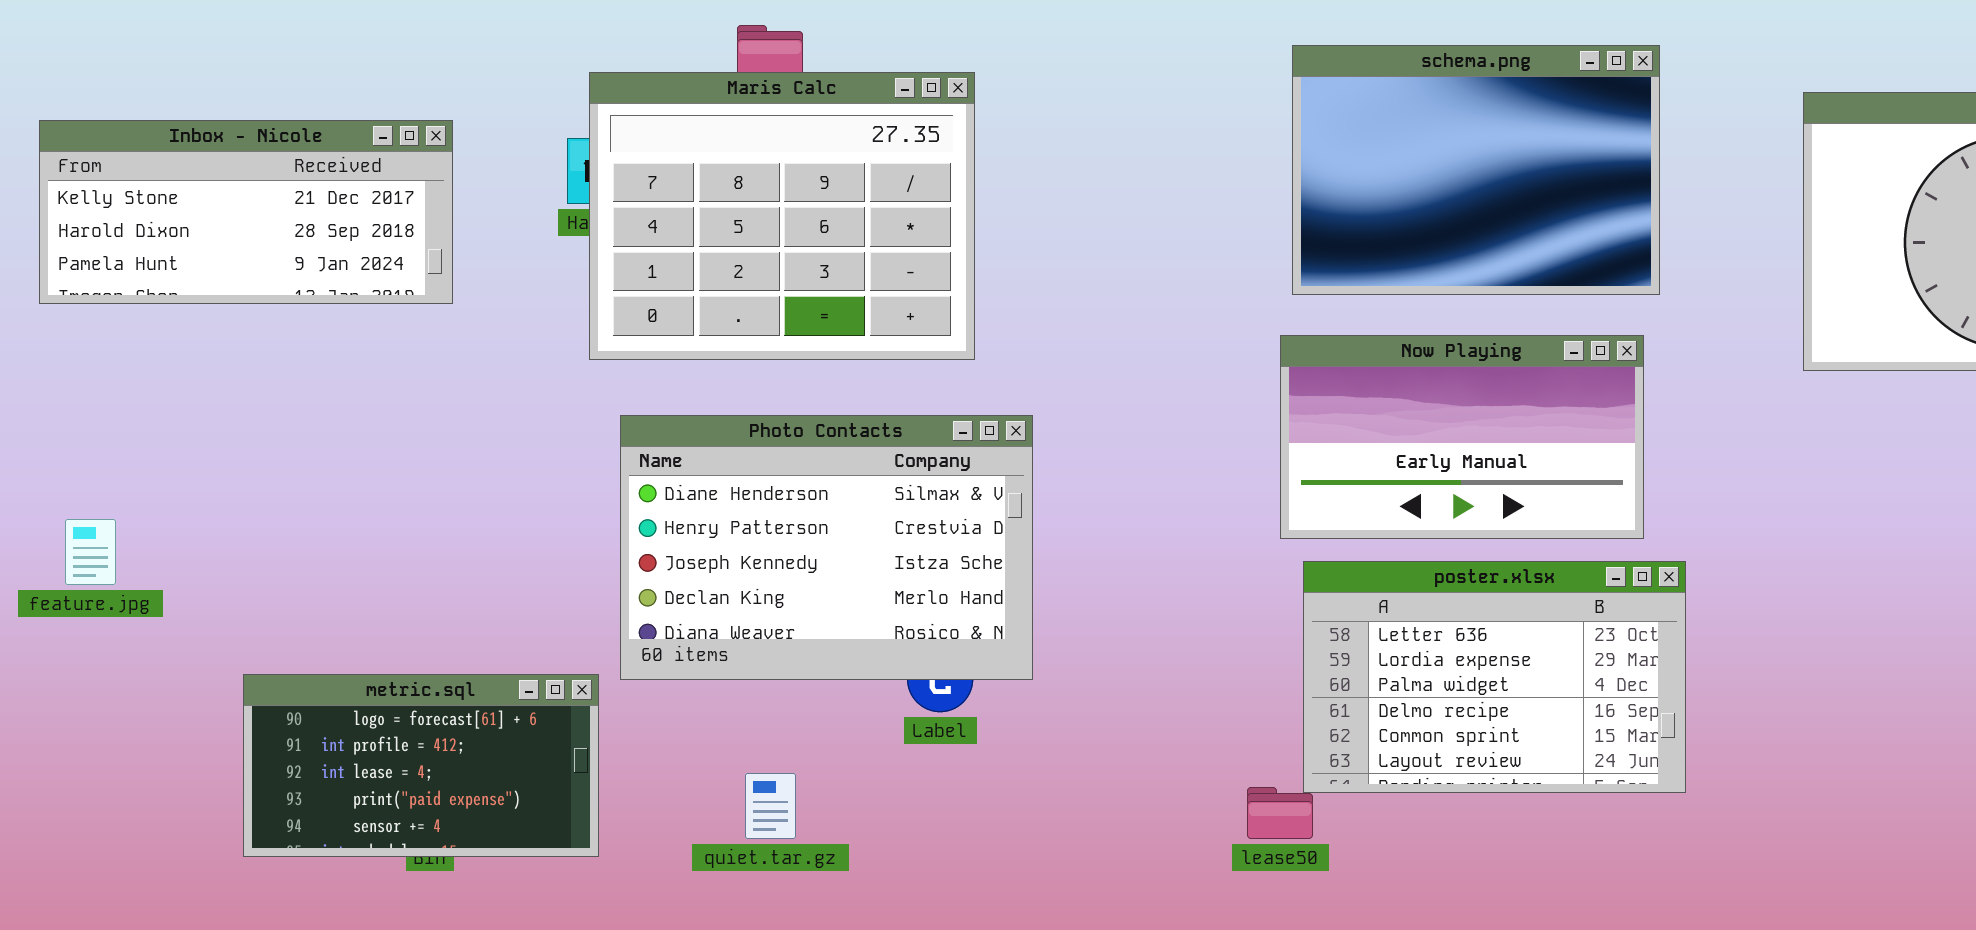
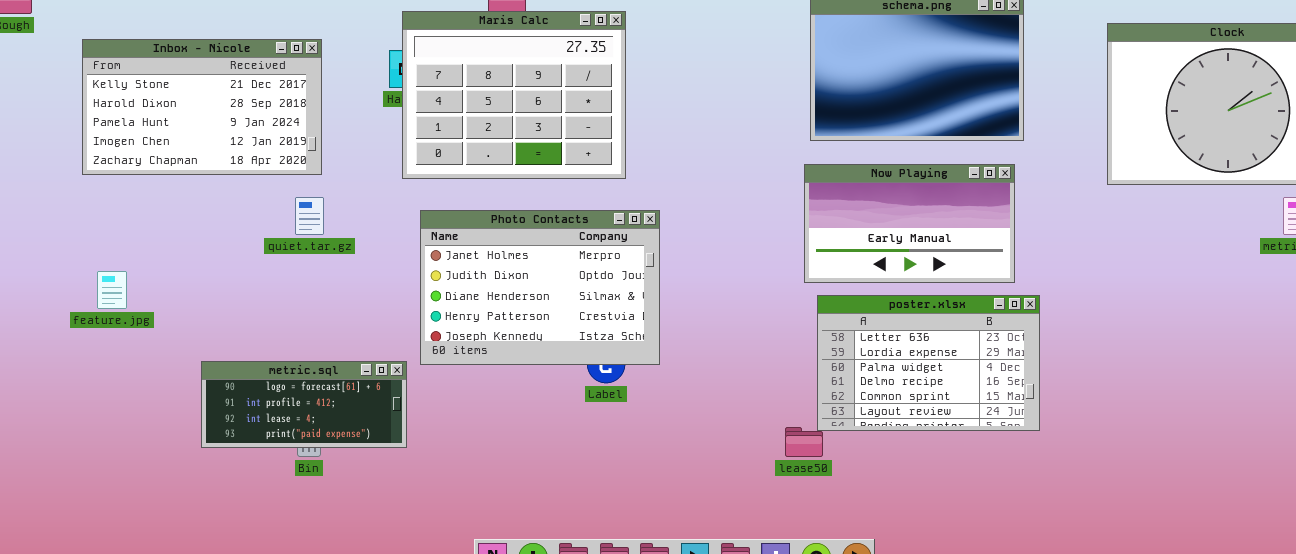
Inbox - Nicole: [39,120,453,304] -> [82,39,322,175], resized
Photo Contacts: [620,415,1033,680] -> [420,210,660,365], scrolled up 2 rows
metric.sql: [243,674,599,857] -> [201,361,407,448], resized
quiet.tar.gz: [745,773,796,839] -> [295,197,324,235], moved

